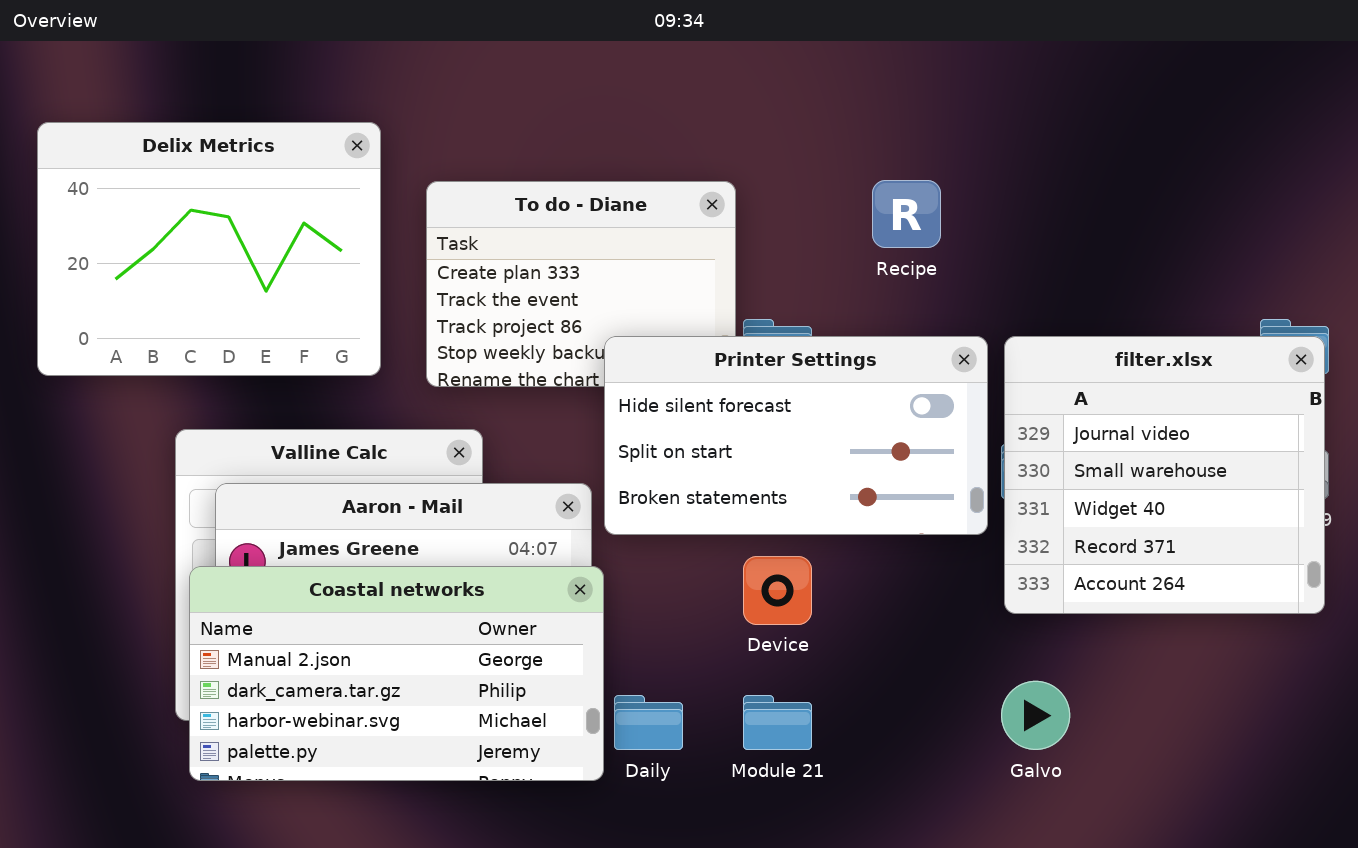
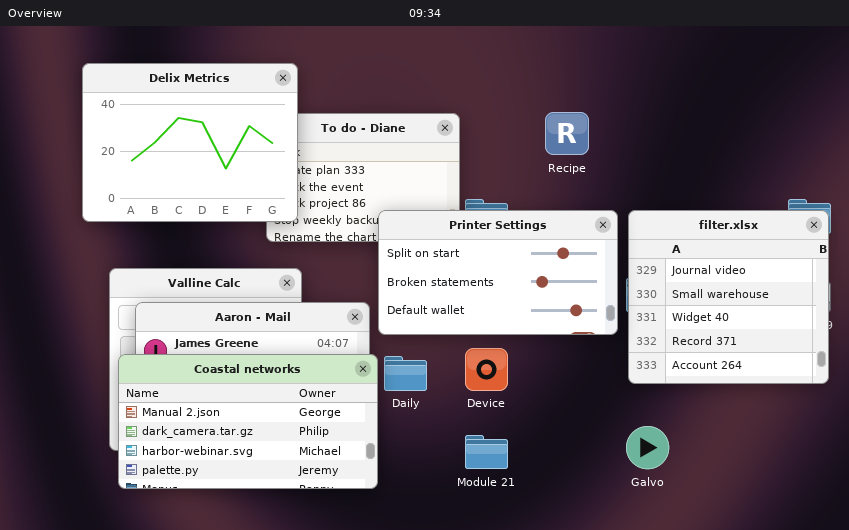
Delix Metrics: [37,122,381,376] -> [82,63,298,222], moved
Printer Settings: [604,336,988,535] -> [378,210,618,335], scrolled down 1 row
Daily: [614,695,683,750] -> [384,356,427,391], moved

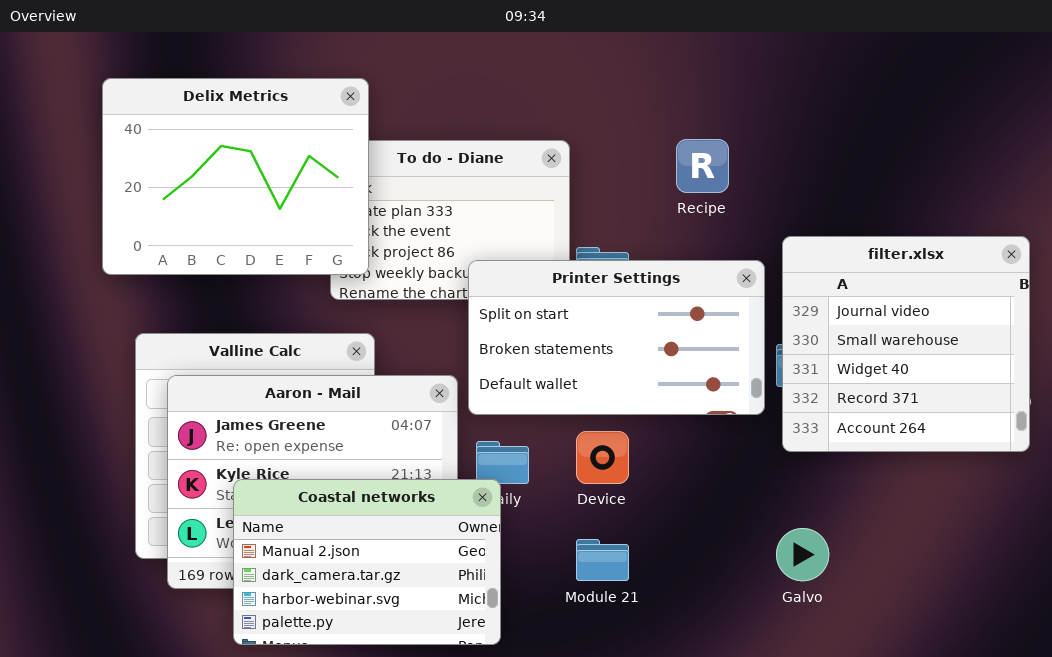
filter.xlsx: [628,210,829,384] -> [782,236,1030,452], moved
Coastal networks: [118,354,378,489] -> [233,479,501,645], moved, resized

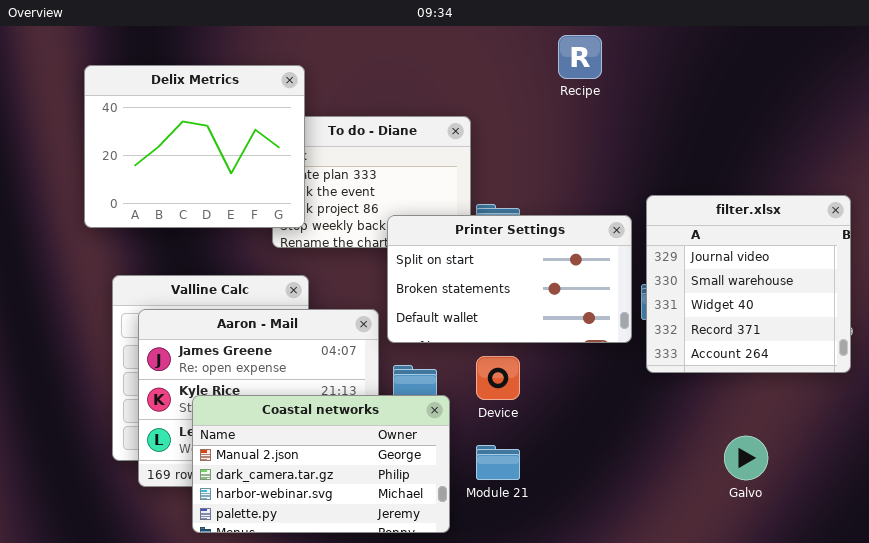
Recipe: [676,139,729,193] -> [558,35,602,79], moved
Coastal networks: [233,479,501,645] -> [192,395,450,533], resized
Galvo: [776,528,829,581] -> [724,436,768,480], moved

